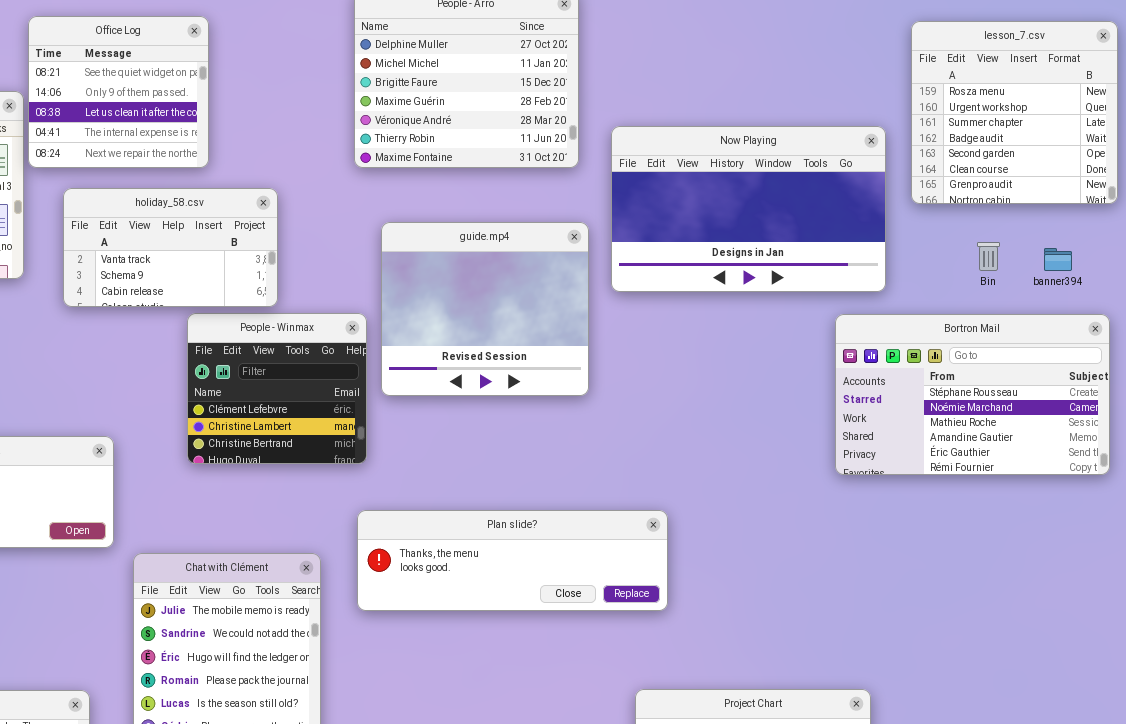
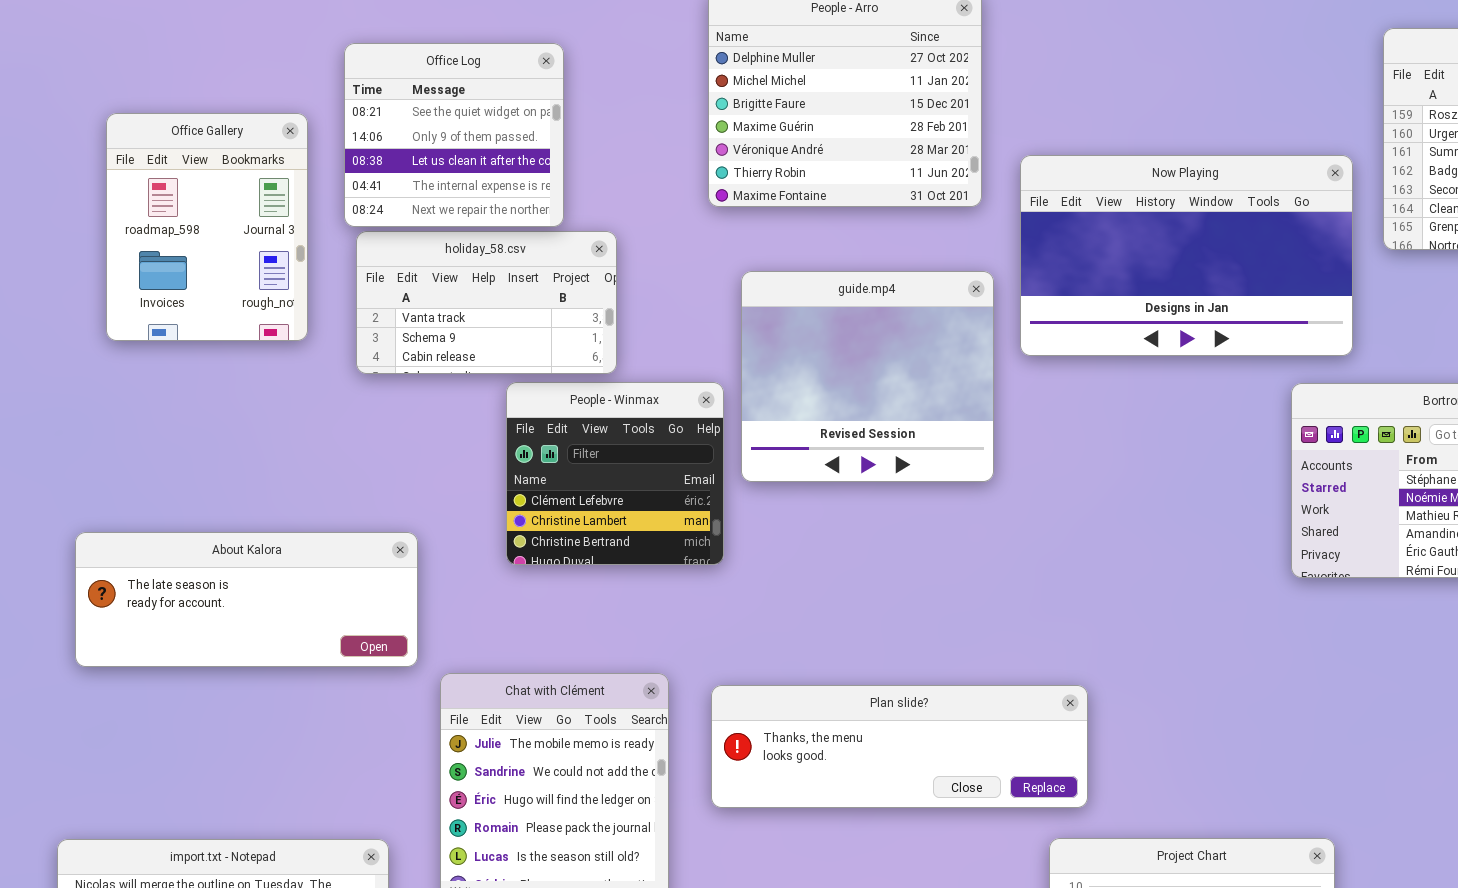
Office Log: [28,16,209,168] -> [344,43,564,227], moved
Plan slide?: [357,510,668,611] -> [711,685,1088,808], moved

